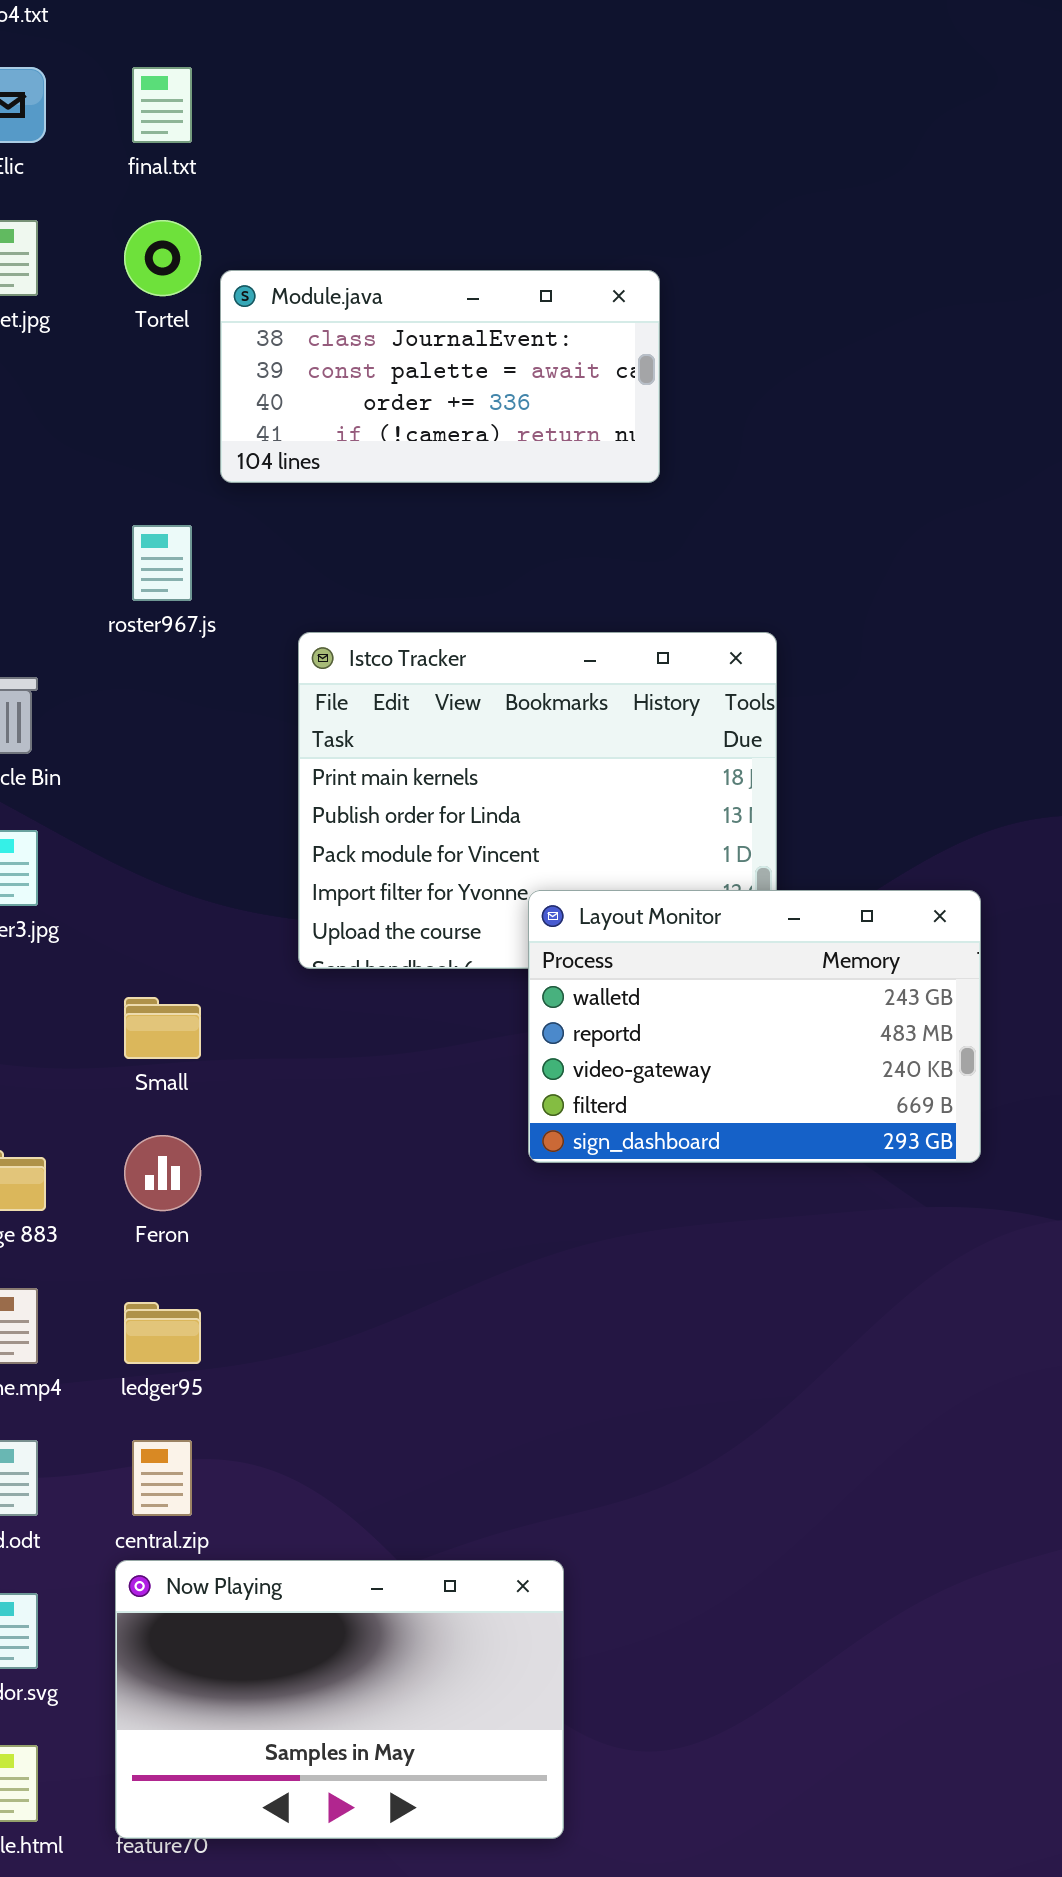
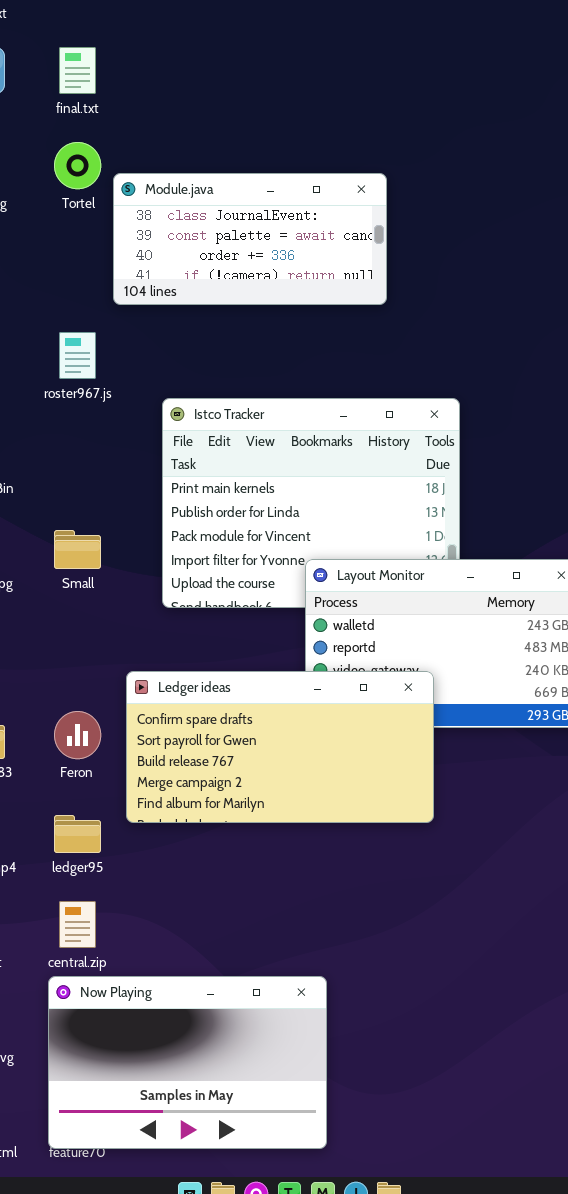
Small: [124,997,201,1059] -> [54,530,101,569], moved
Ledger ideas: none -> [126,671,434,823], opened

